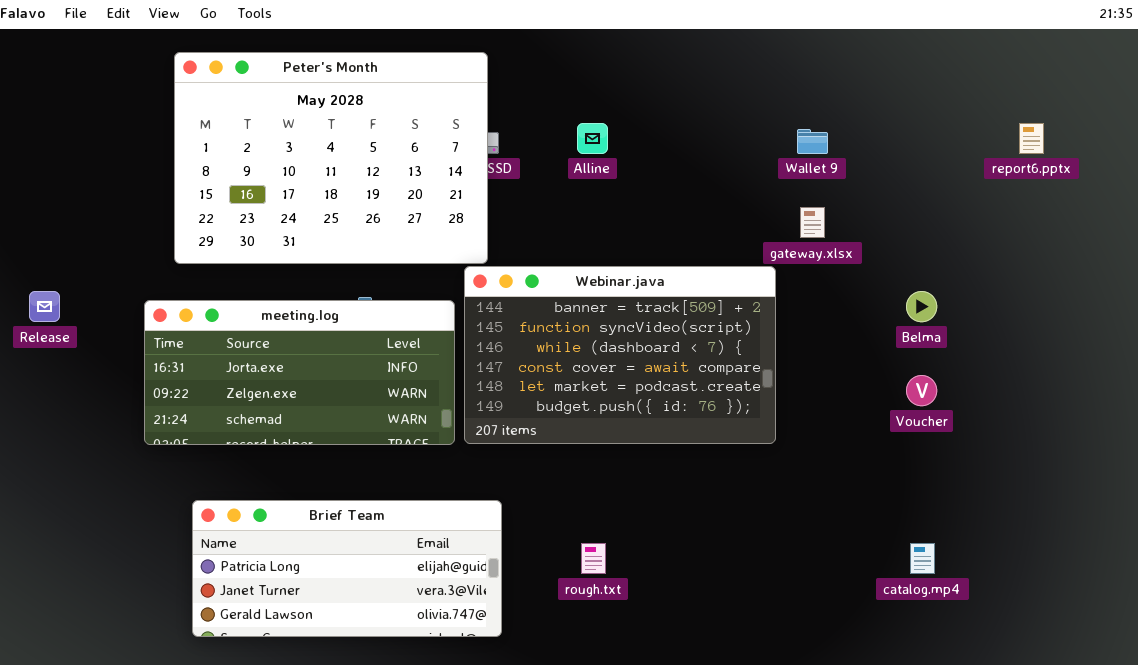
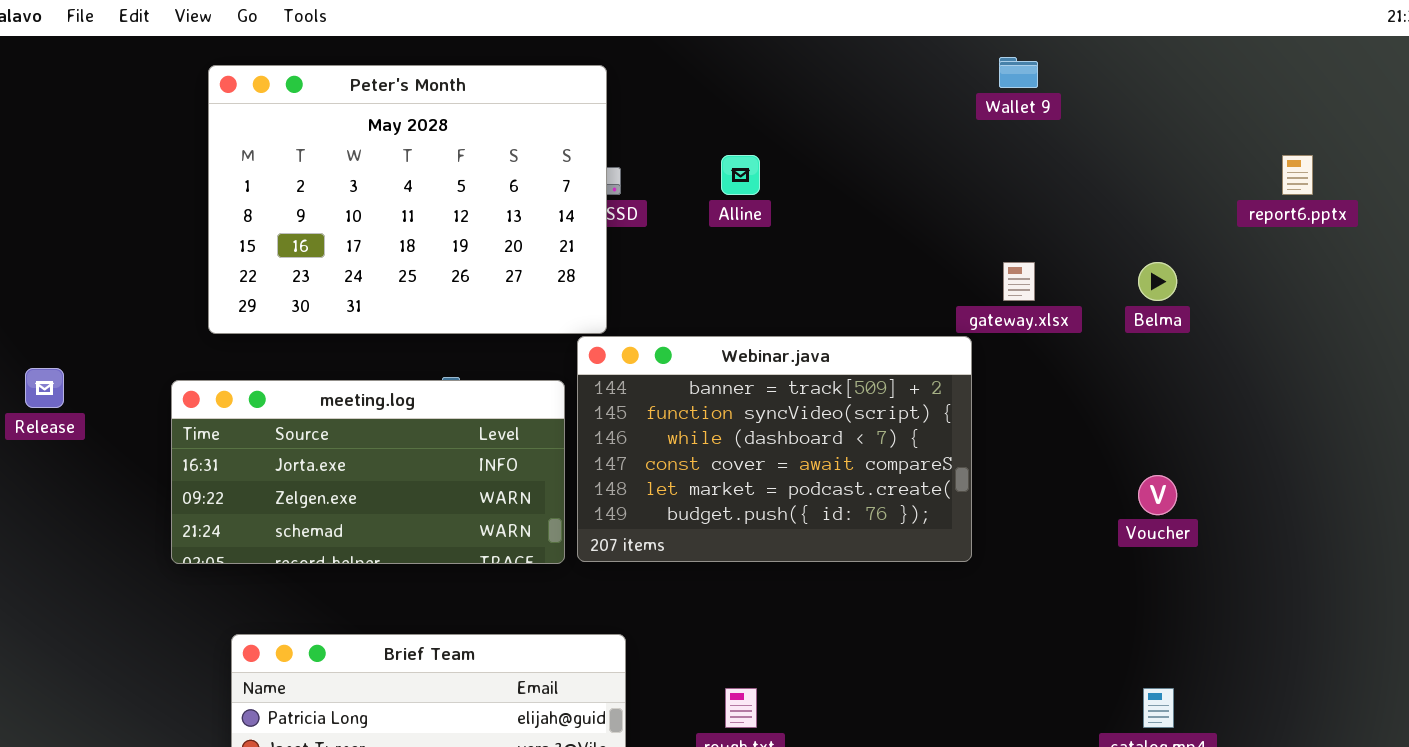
Wallet 9: [797,129,828,154] -> [999,57,1038,88], moved
Belma: [906,291,937,322] -> [1138,262,1177,301], moved

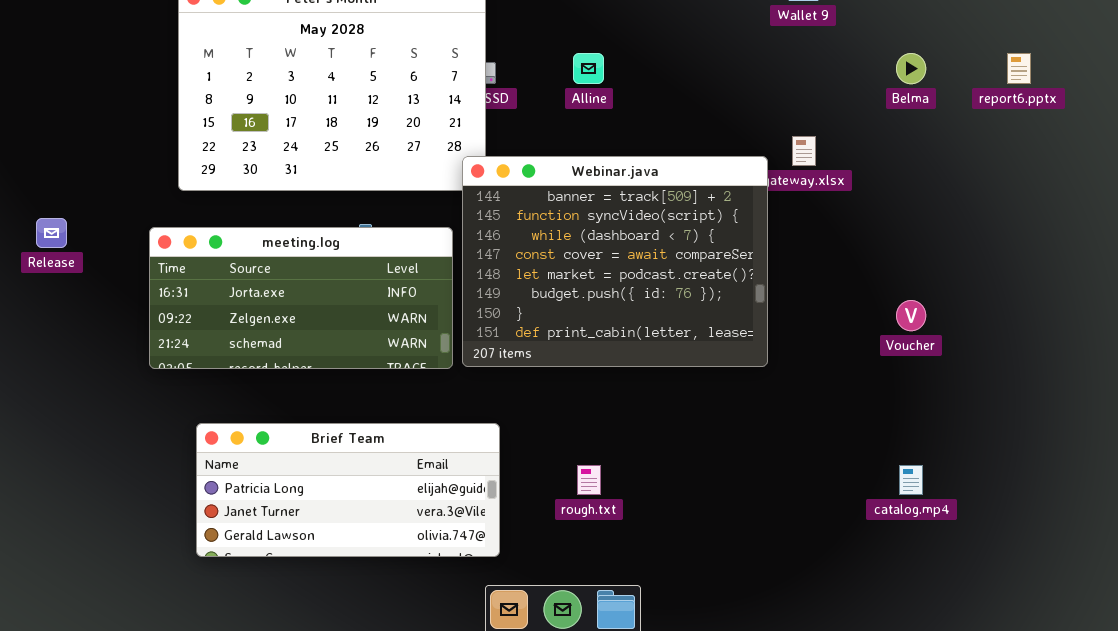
Belma: [1138,262,1177,301] -> [896,53,926,84], moved
Webinar.java: [577,336,972,562] -> [462,156,768,367], resized

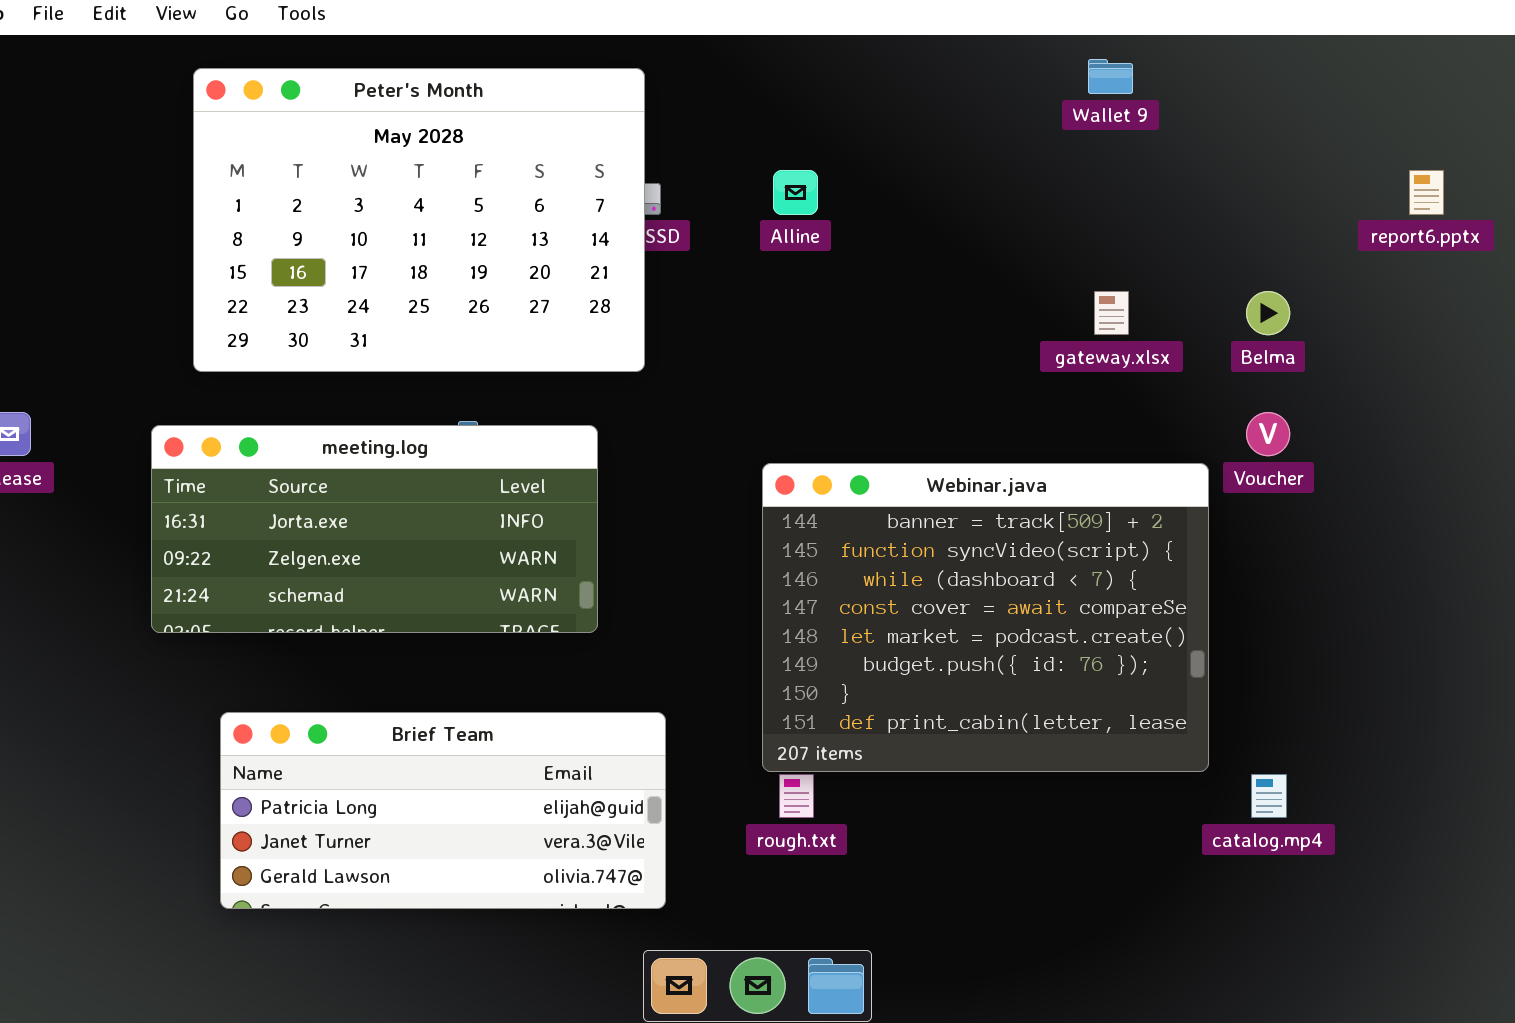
Belma: [896,53,926,84] -> [1246,291,1290,335], moved
Webinar.java: [462,156,768,367] -> [762,463,1209,772], moved
Voucher: [896,300,926,331] -> [1246,412,1290,456], moved

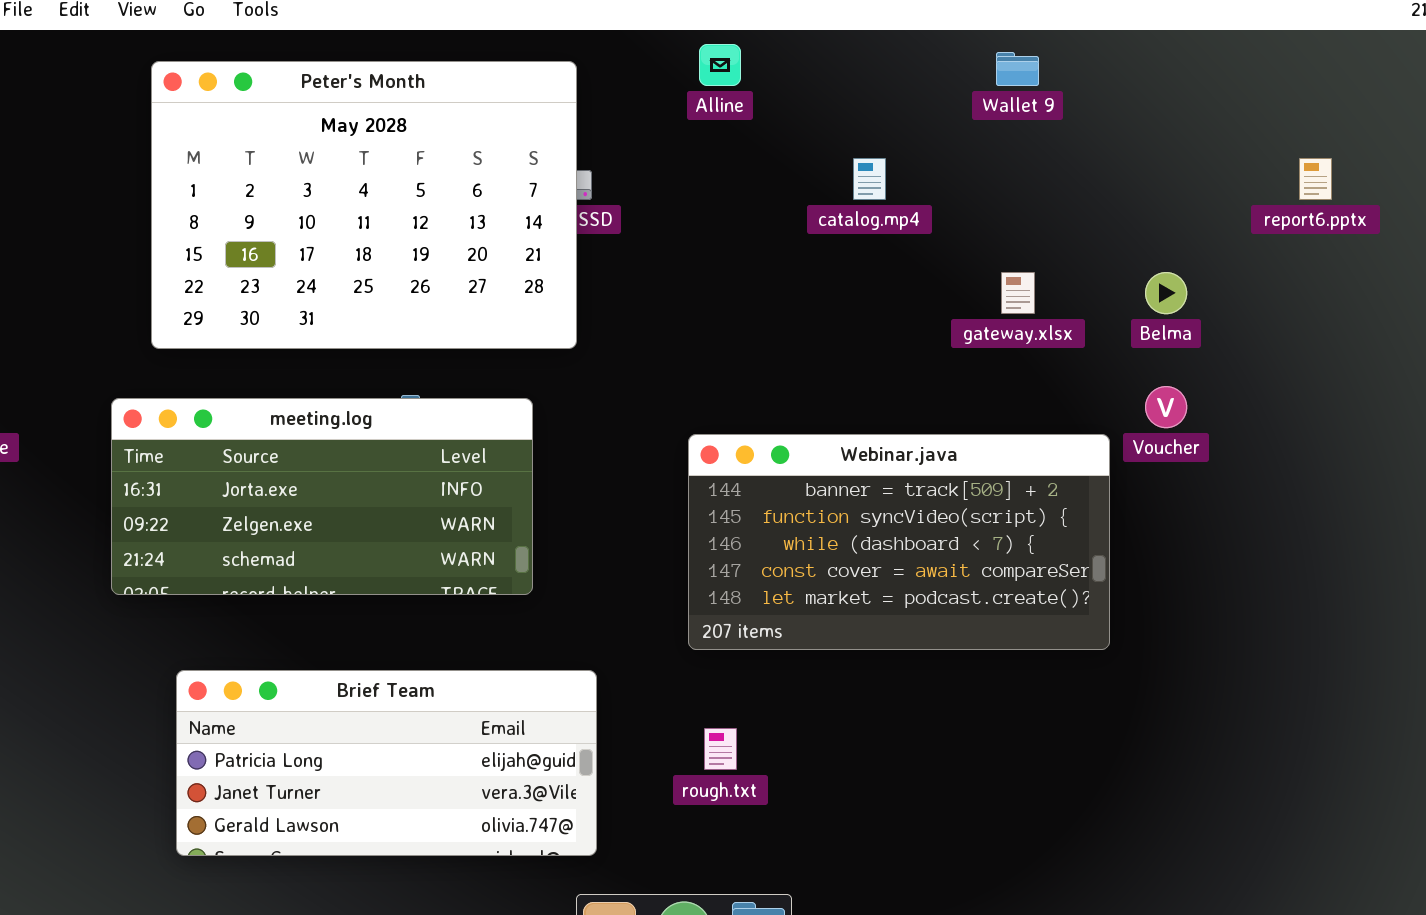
Alline: [773,170,818,215] -> [699,44,741,86], moved
Webinar.java: [762,463,1209,772] -> [688,434,1110,650], resized
catalog.mp4: [1251,774,1287,818] -> [853,158,886,200], moved

